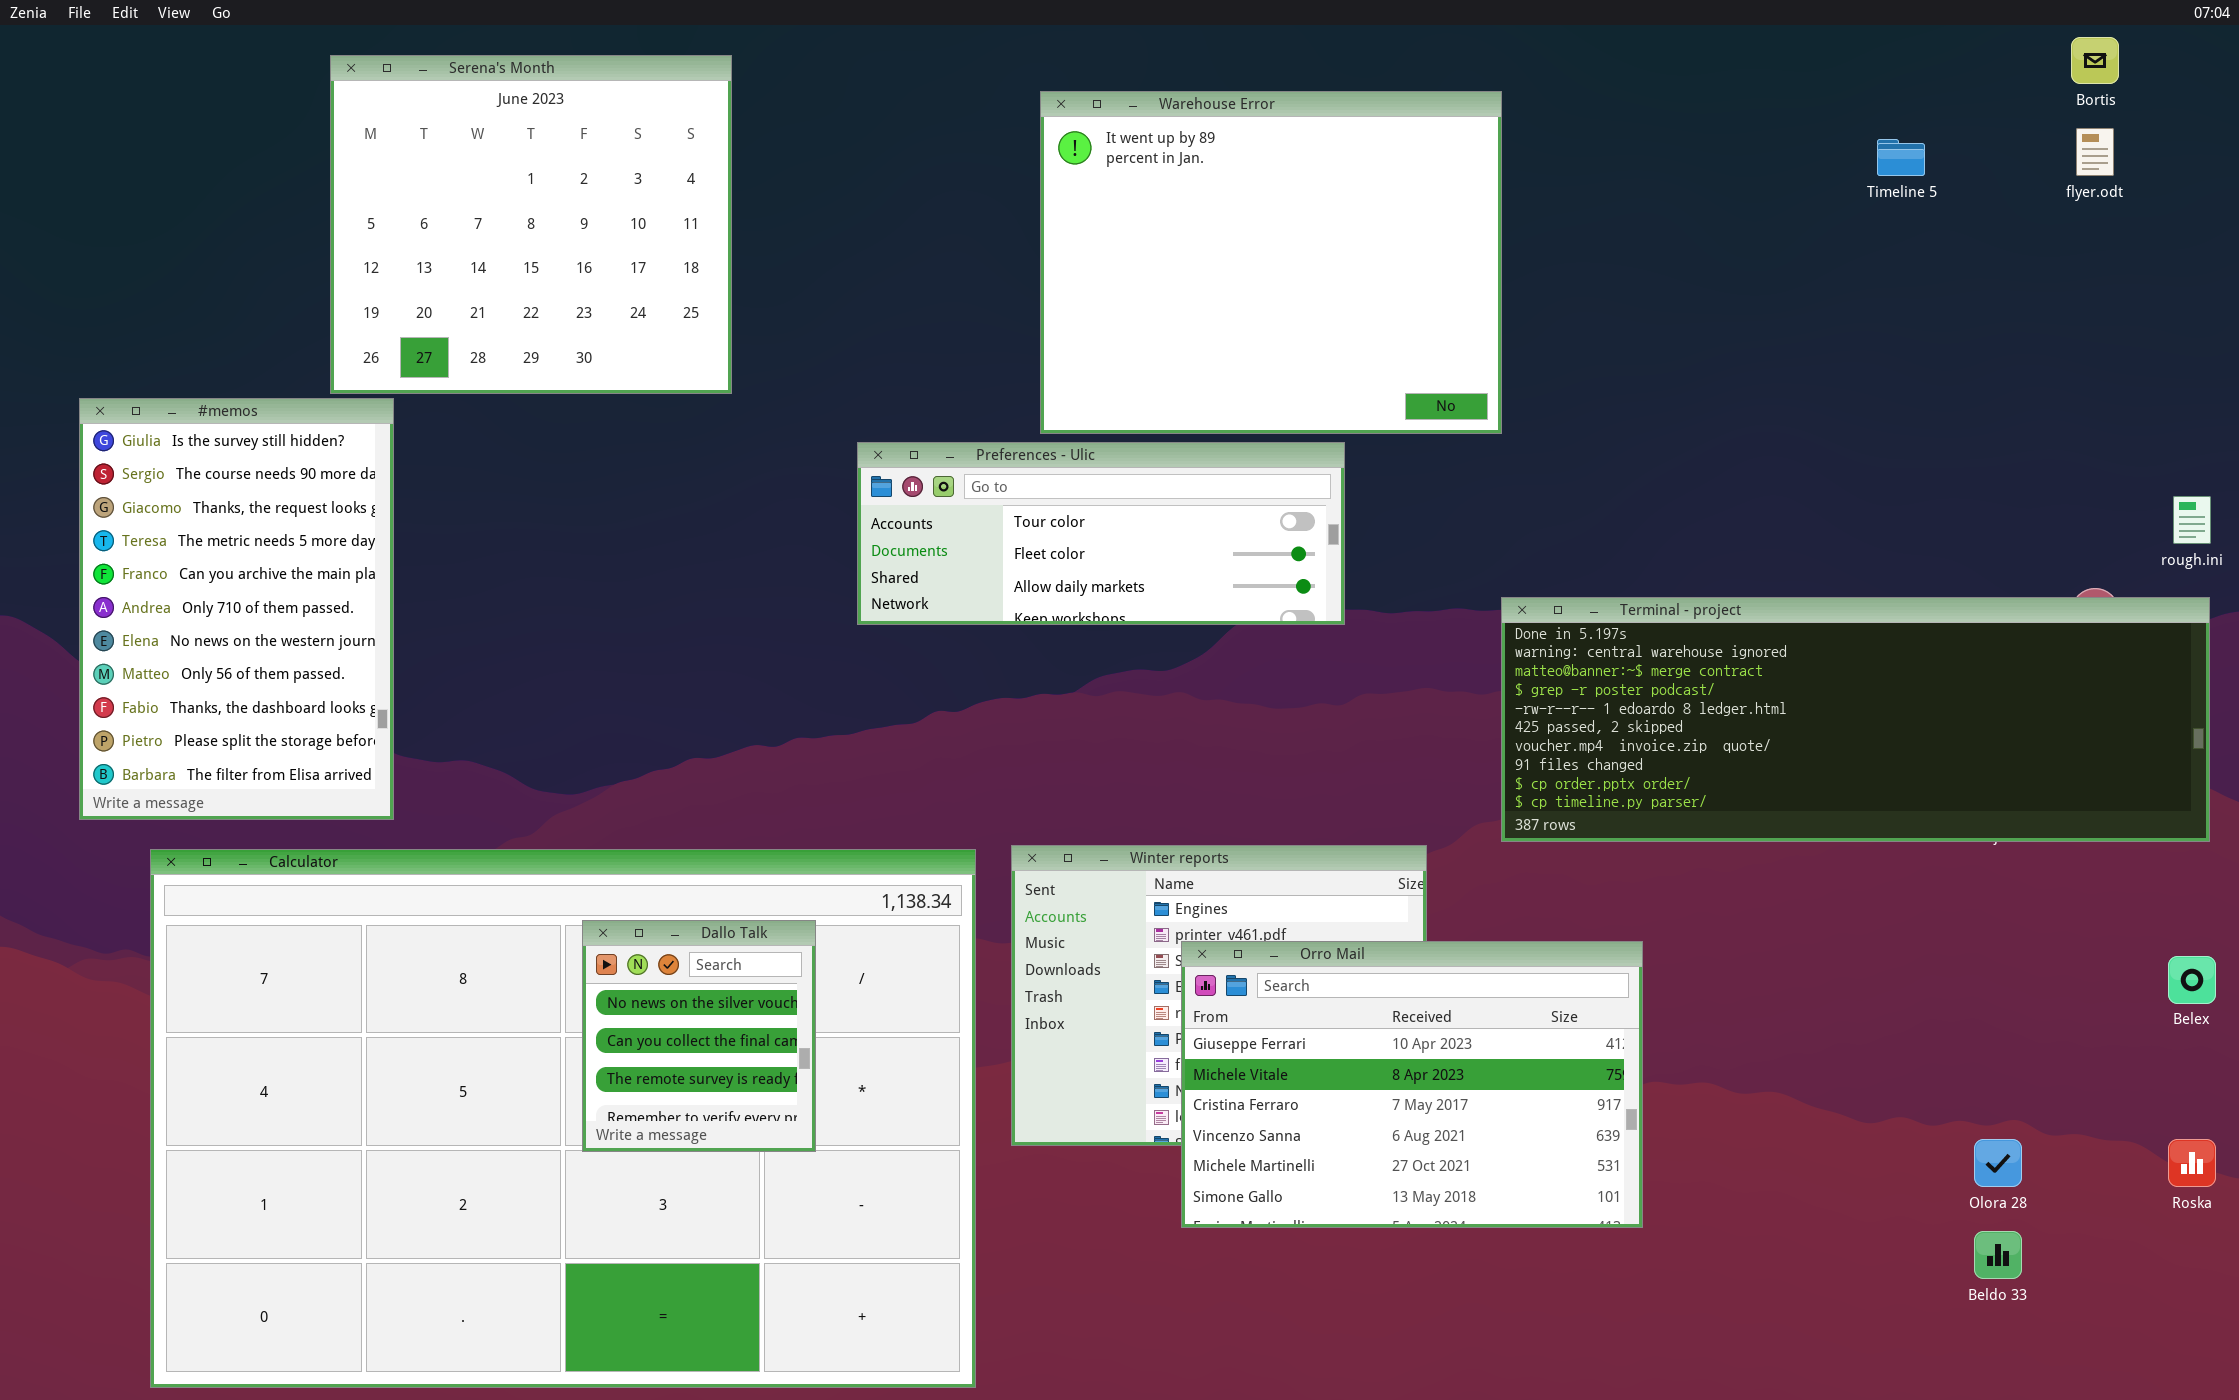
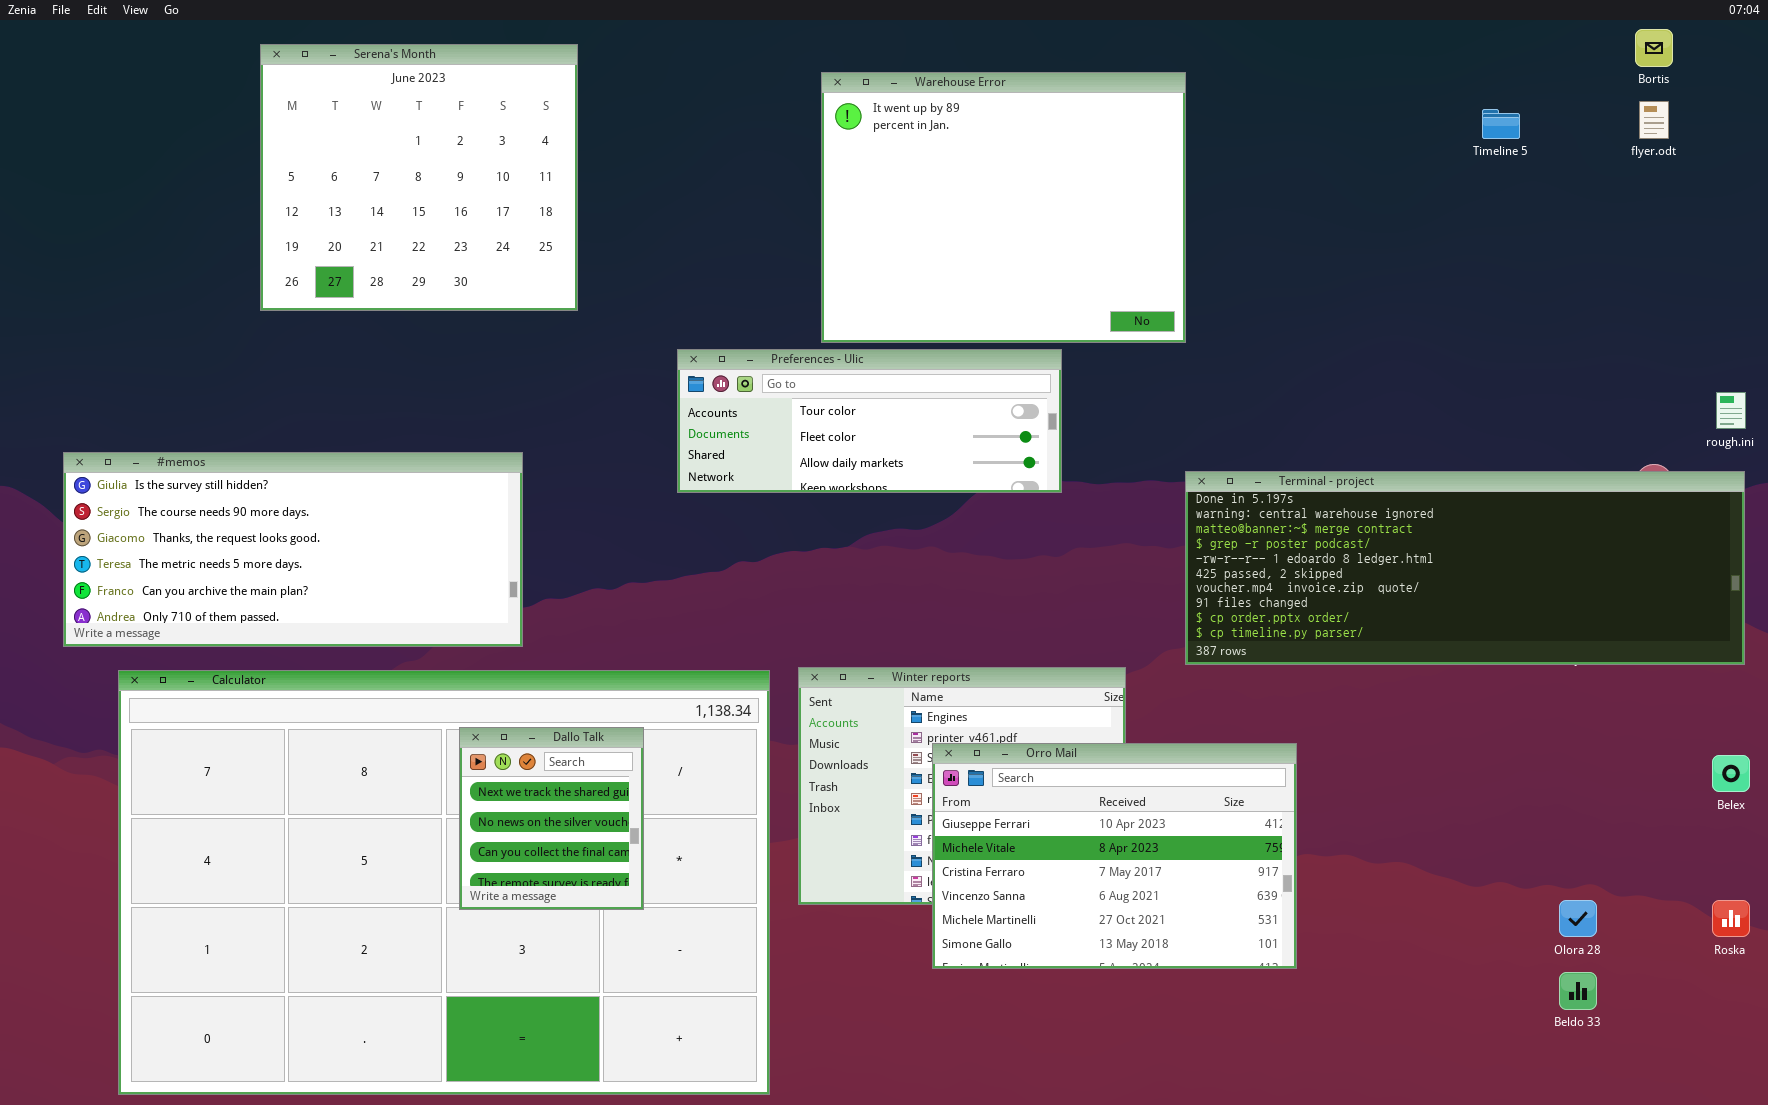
#memos: [79,398,394,820] -> [63,452,523,647], resized
Dallo Talk: [582,920,816,1152] -> [459,727,644,910], scrolled up 1 row

